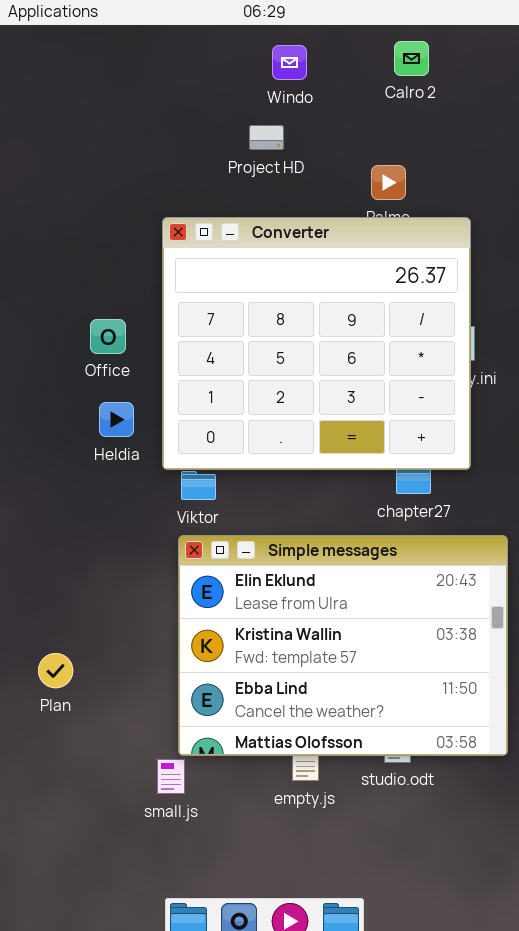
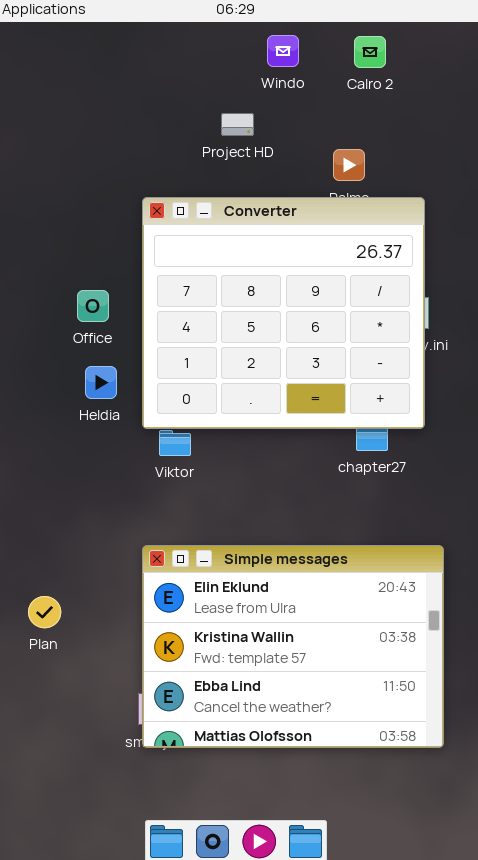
Windo: [272,45,307,80] -> [267,35,299,67], moved
Simple messages: [178,535,508,756] -> [142,545,444,748], moved

